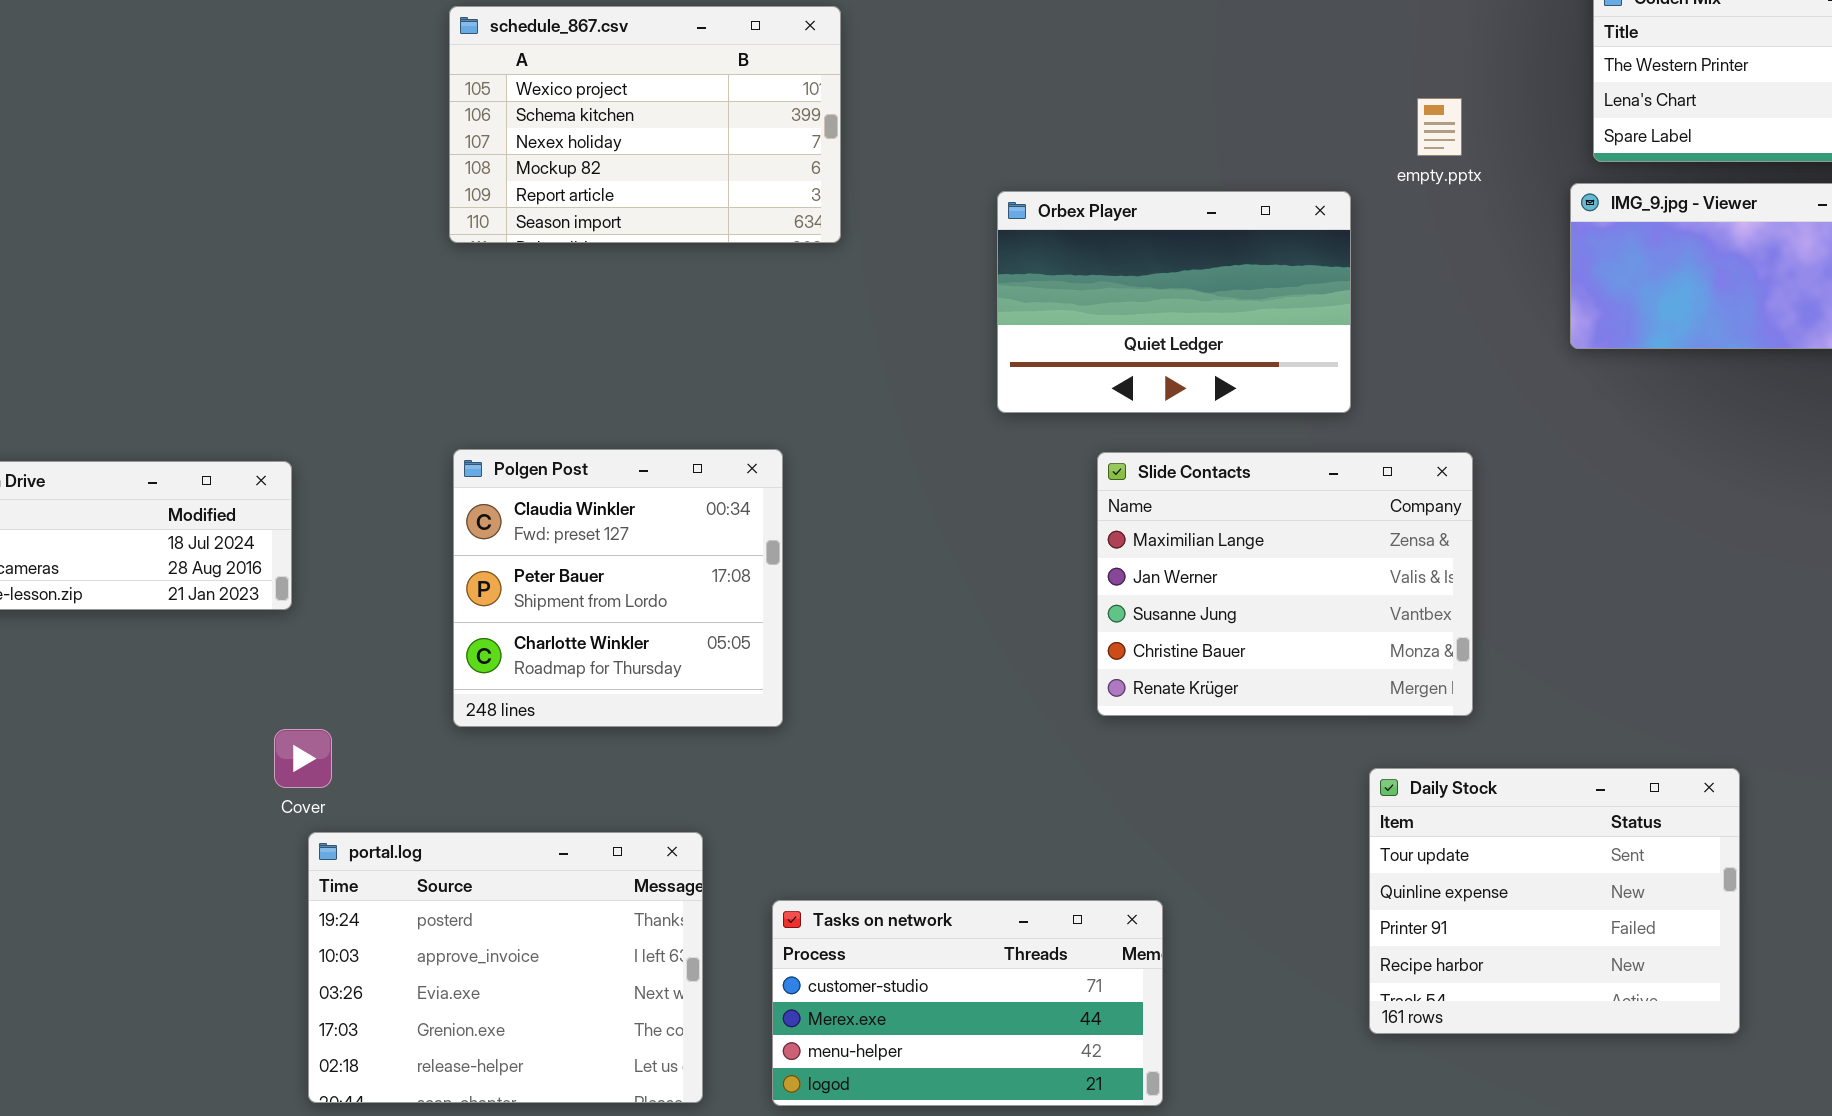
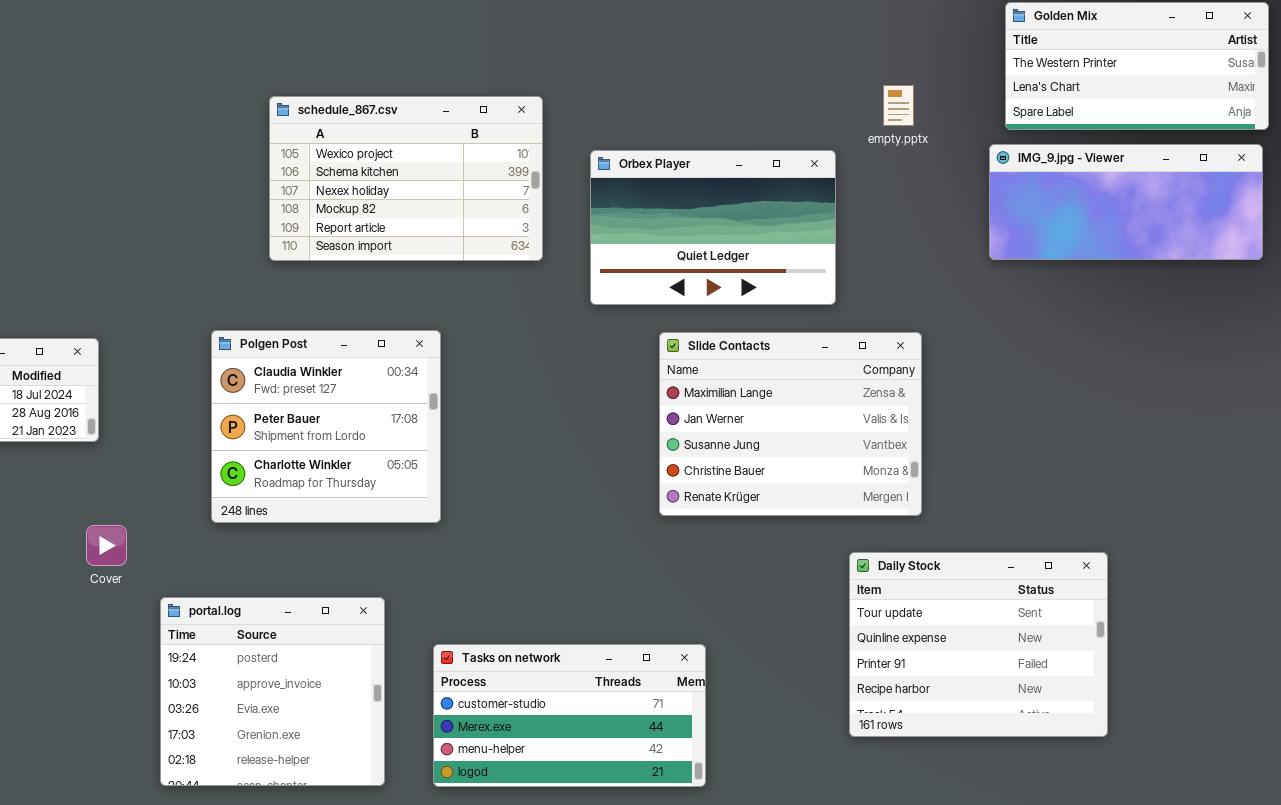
schedule_867.csv: [449,6,841,243] -> [269,96,543,261], moved
portal.log: [308,832,703,1103] -> [160,597,385,786], resized

